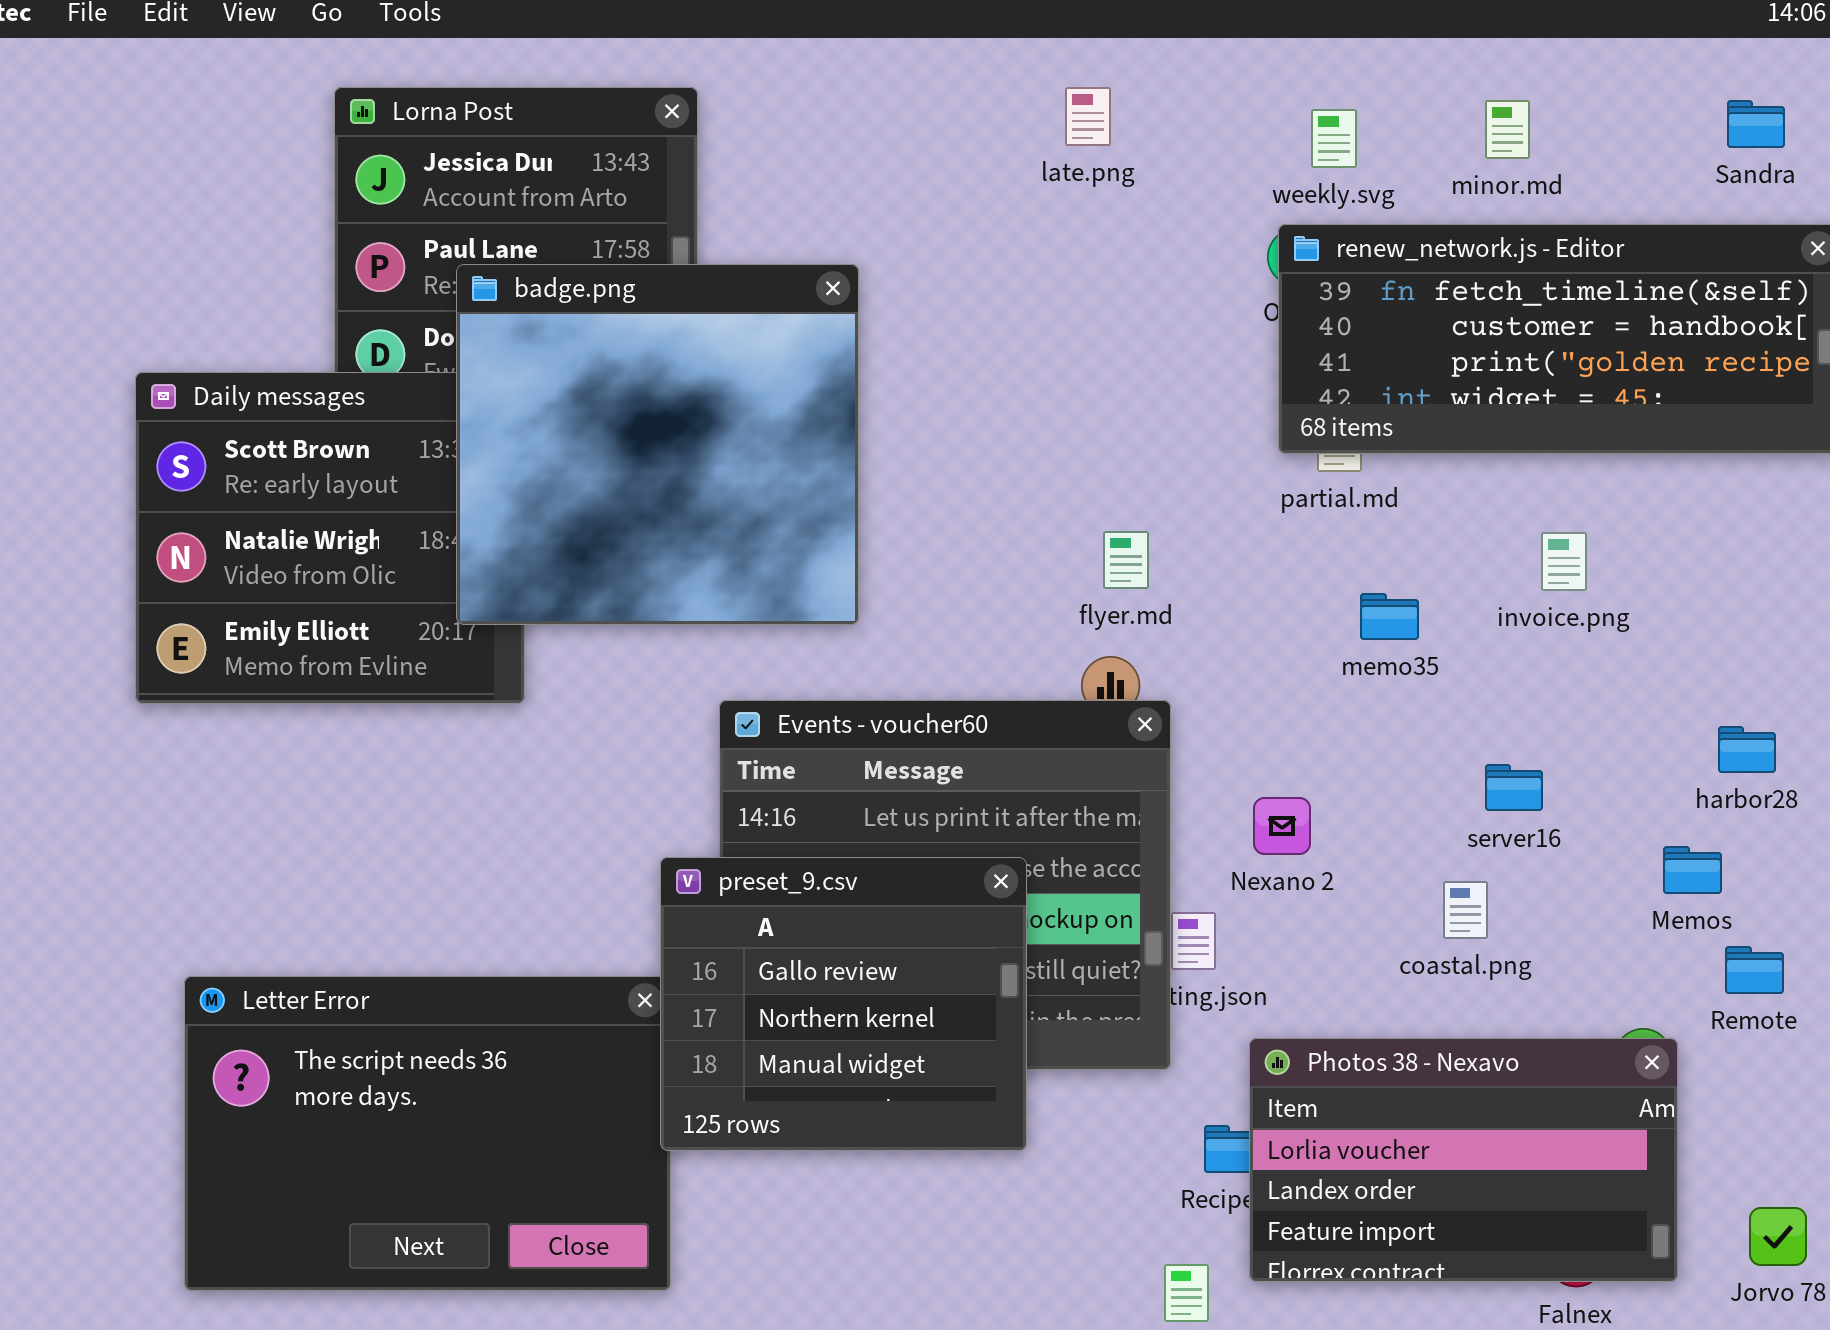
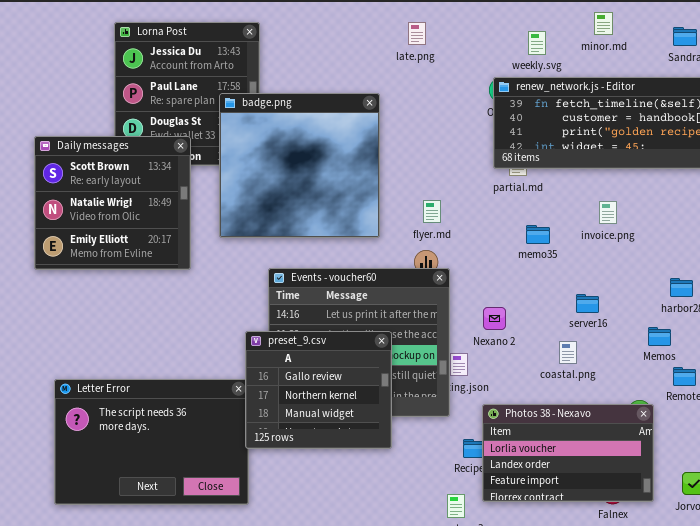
minor.md: [1485,100,1530,159] -> [594,12,613,35], moved
weekly.svg: [1311,109,1357,168] -> [528,31,546,55], moved
badge.png: [456,264,859,625] -> [219,93,380,238], moved

